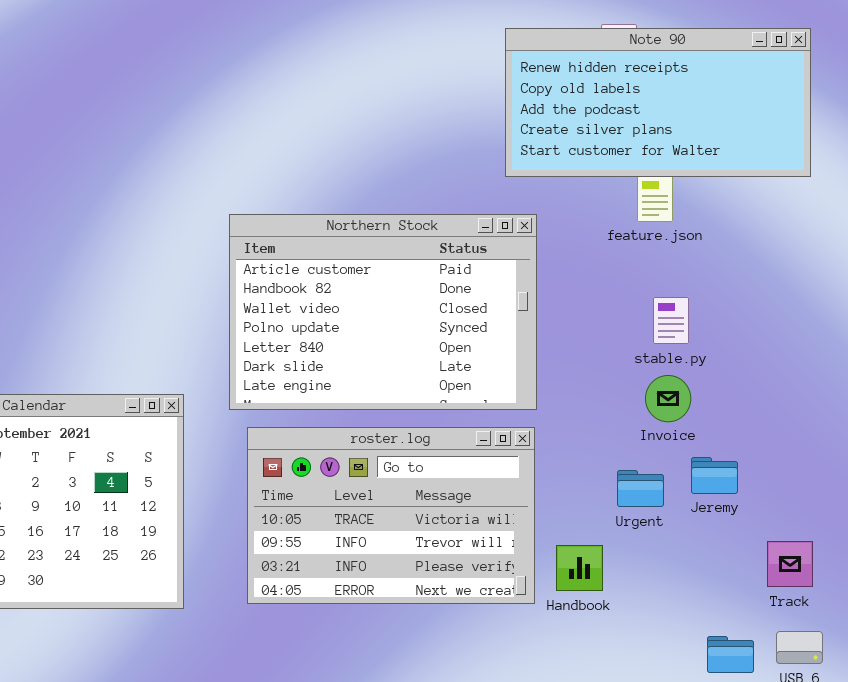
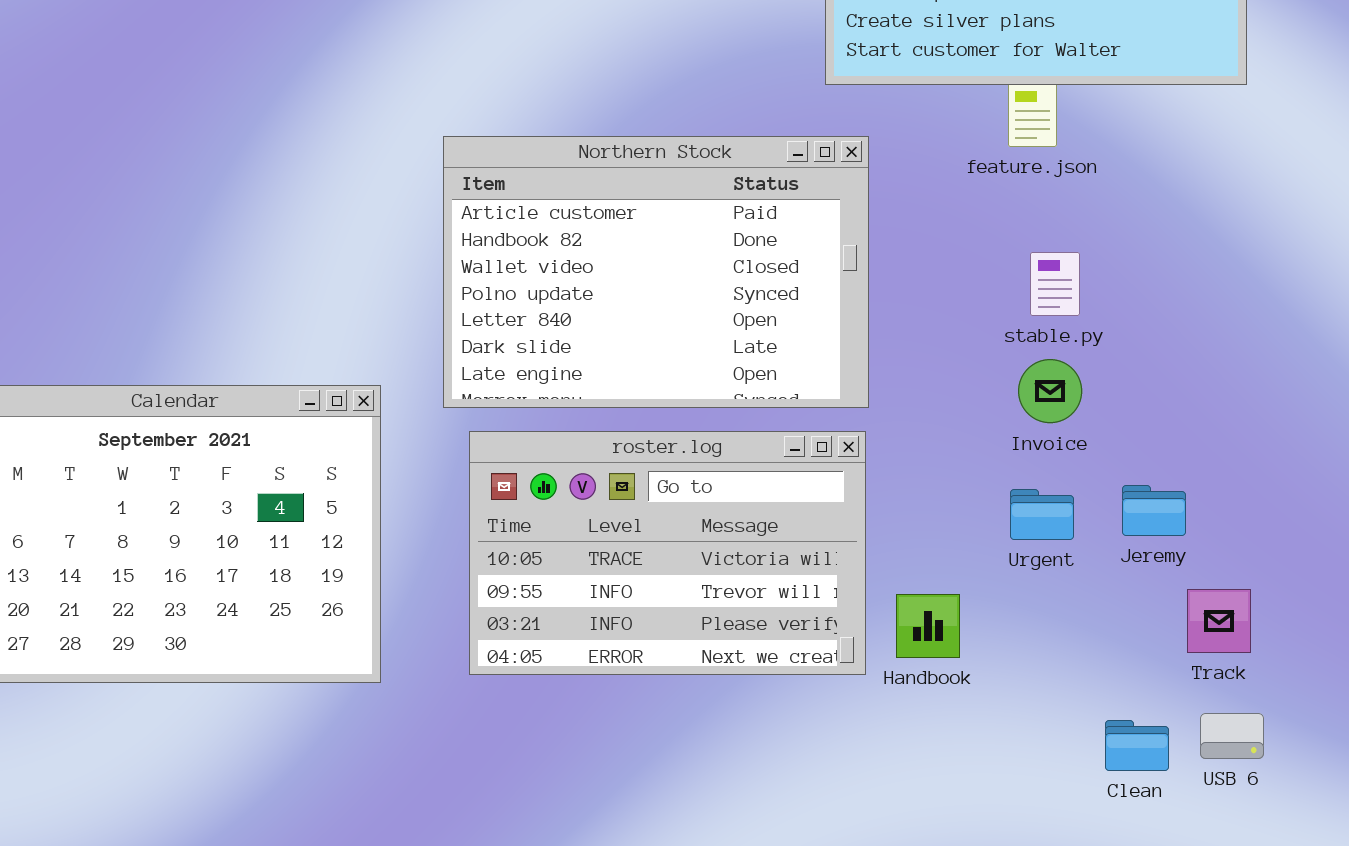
Jeremy: [691,457,738,494] -> [1122,485,1186,536], moved
Urgent: [617,470,664,507] -> [1010,489,1074,540], moved

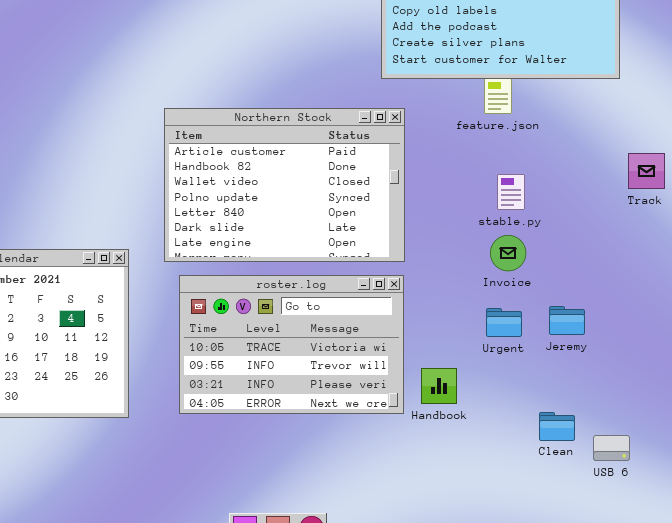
Track: [1187,589,1251,653] -> [628,153,665,189], moved
Clean: [1105,720,1169,771] -> [539,412,575,441], moved

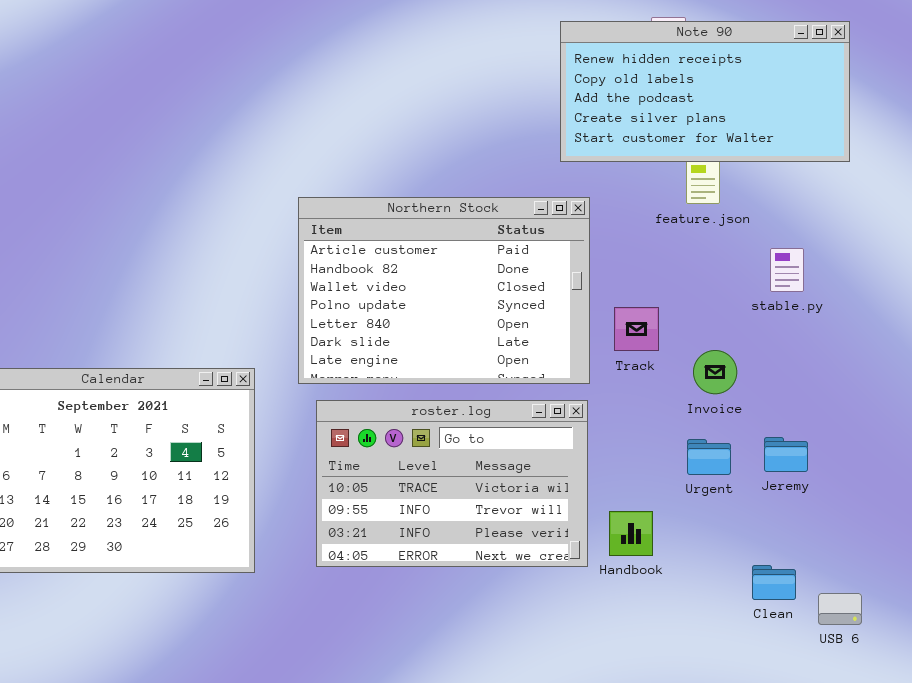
Track: [628,153,665,189] -> [614,307,659,351], moved
stable.py: [497,174,525,210] -> [770,248,804,292], moved

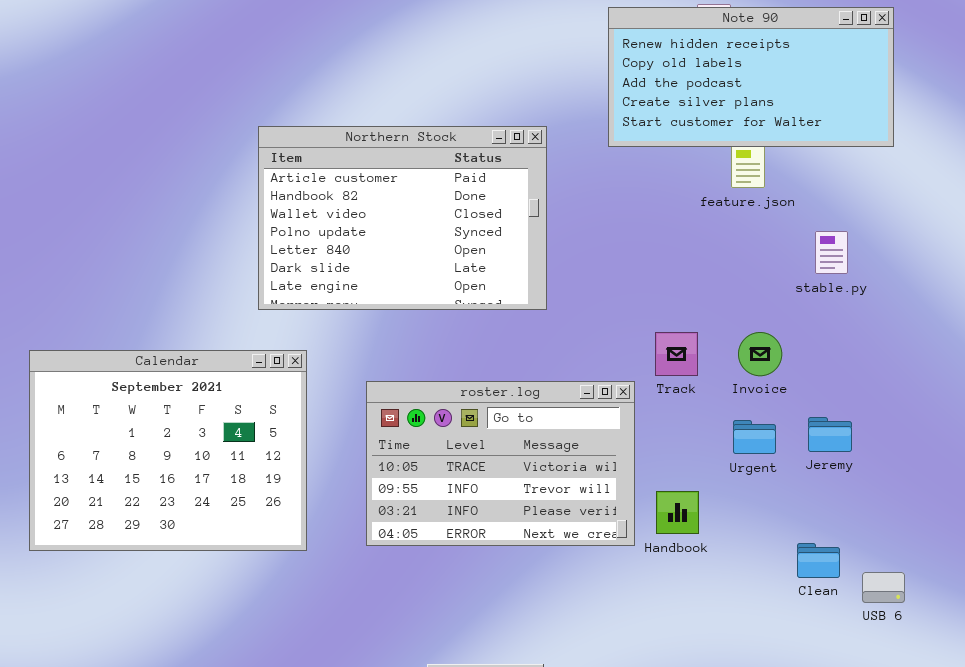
Northern Stock: [298,197,590,384] -> [258,126,547,310], moved
Track: [614,307,659,351] -> [655,332,698,376], moved

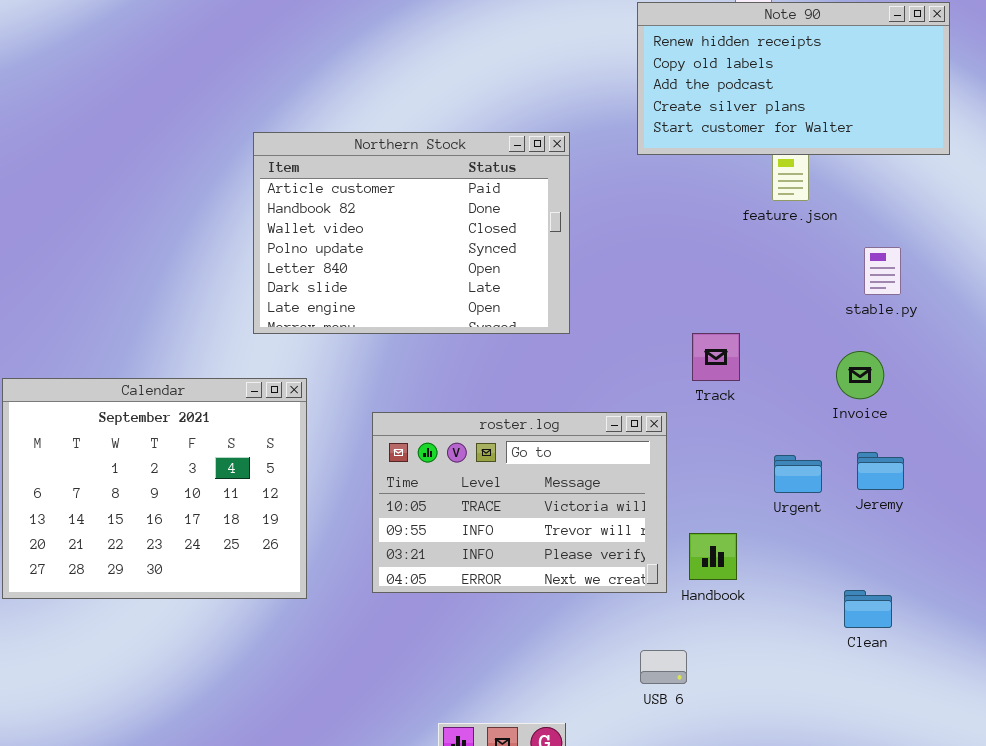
Track: [655,332,698,376] -> [692,333,740,381], moved
Invoice: [738,332,782,376] -> [836,351,884,399], moved
USB 6: [862,572,905,603] -> [640,650,687,684], moved

